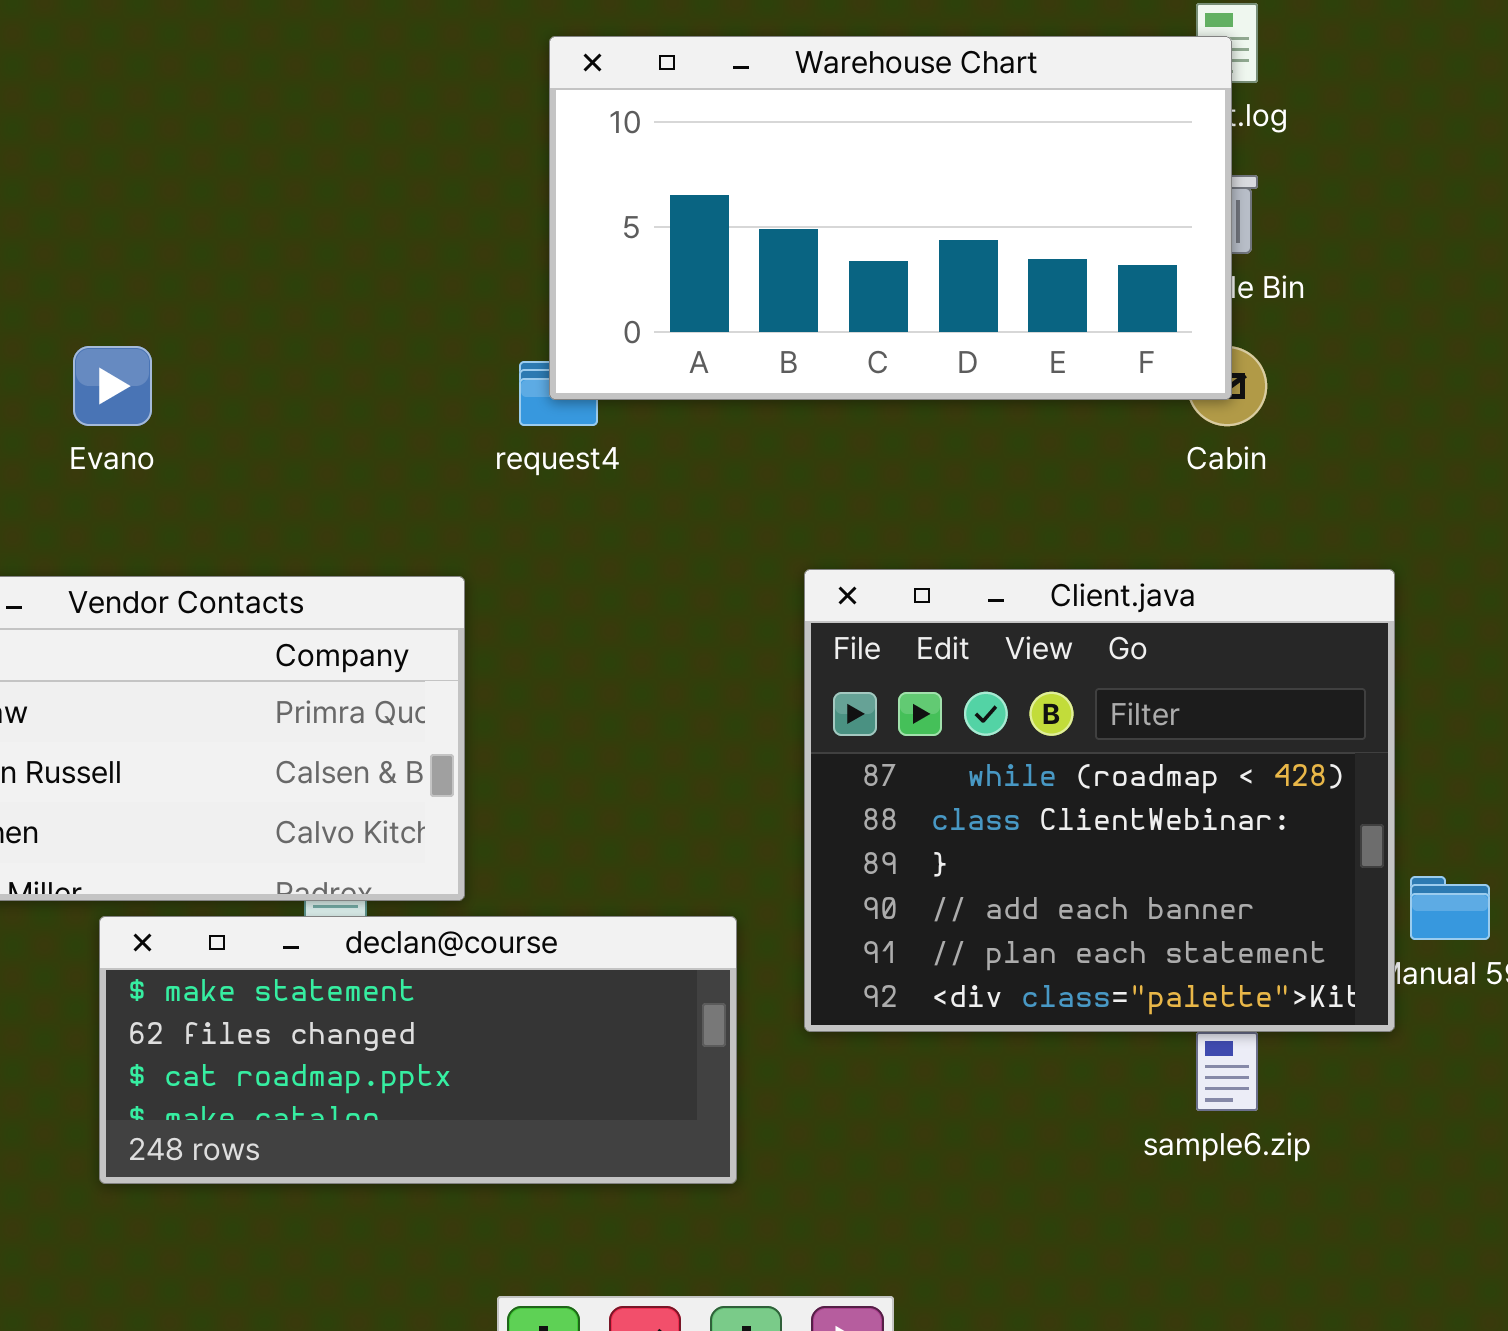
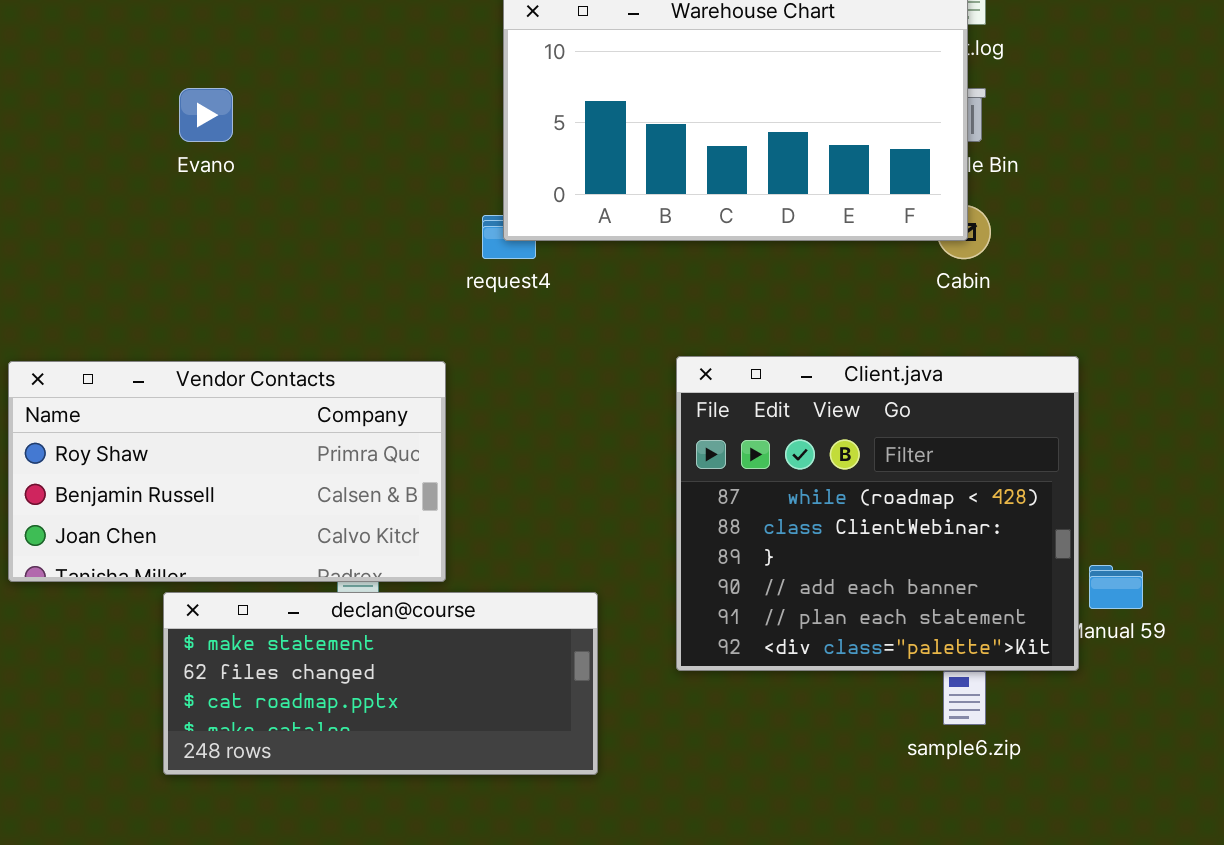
Evano: [73,346,152,426] -> [179,88,233,142], moved
declan@course: [99,916,737,1184] -> [163,592,598,775], moved

